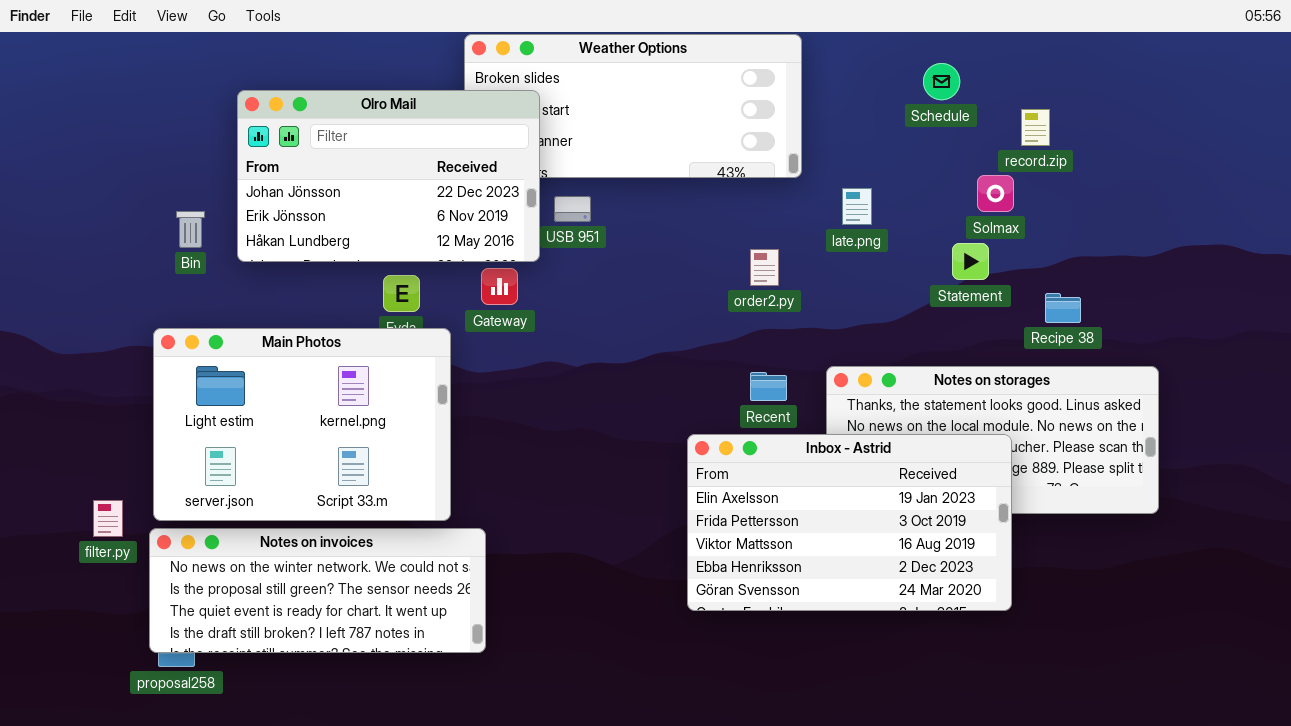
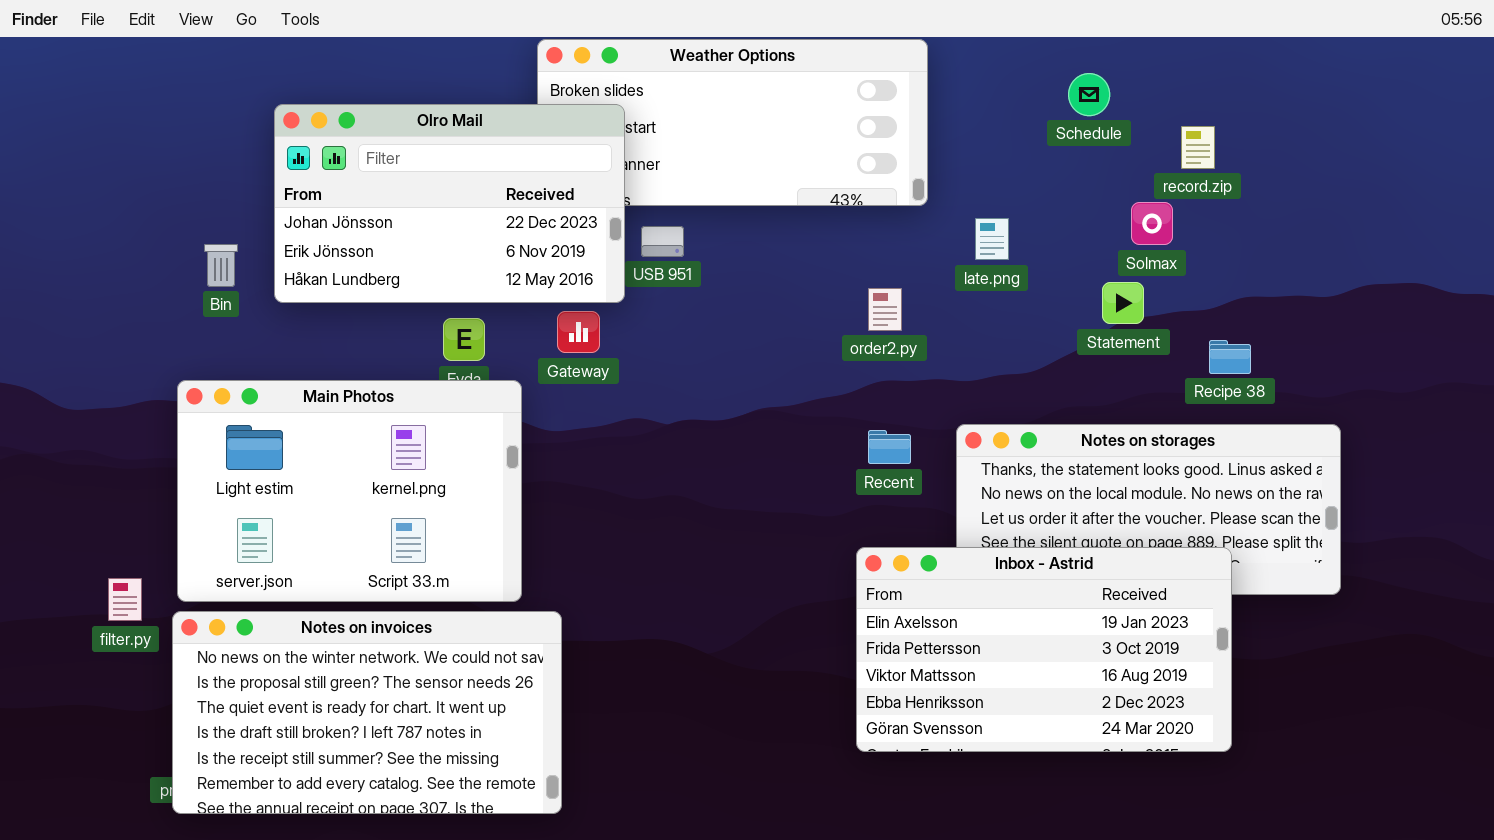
Inbox - Astrid: [687,434,1012,611] -> [856,547,1232,752], moved
Notes on invoices: [149,528,486,653] -> [172,611,562,814], resized

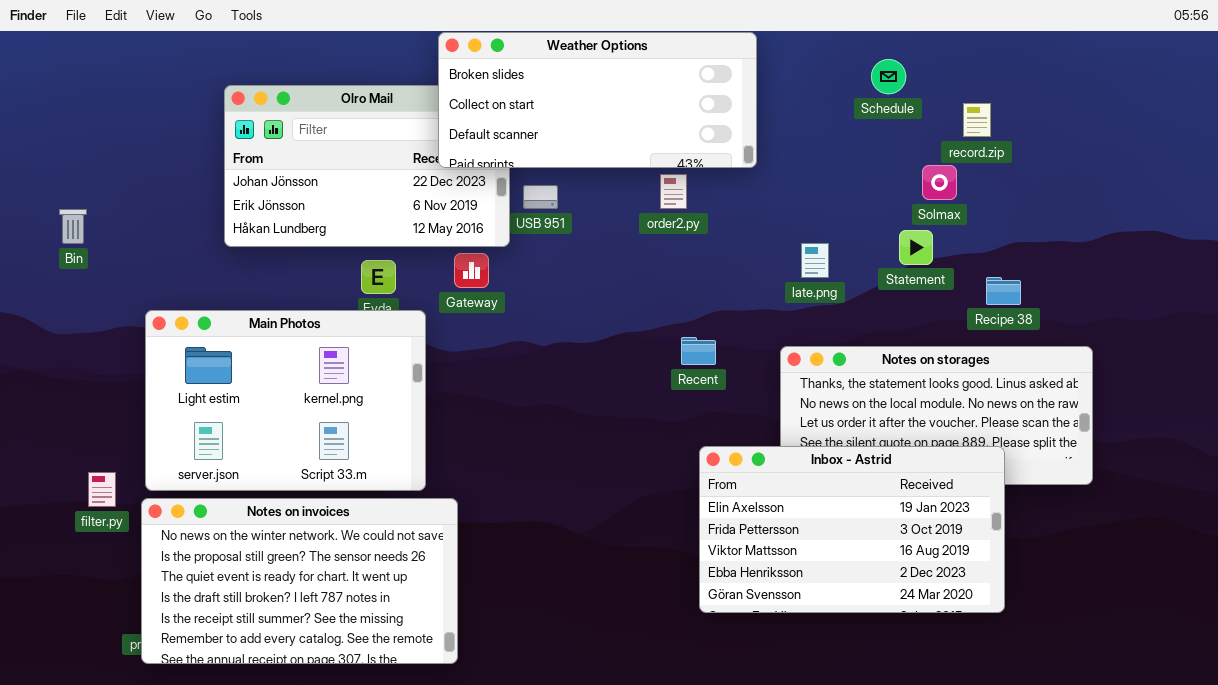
Weather Options: [537,39,928,206] -> [438,32,757,168], raised
late.png: [975,218,1009,260] -> [801,243,829,278], moved
Bin: [204,244,238,287] -> [59,209,87,244], moved
order2.py: [868,288,902,331] -> [660,174,687,209], moved
Recent: [868,430,911,464] -> [681,337,716,365], moved

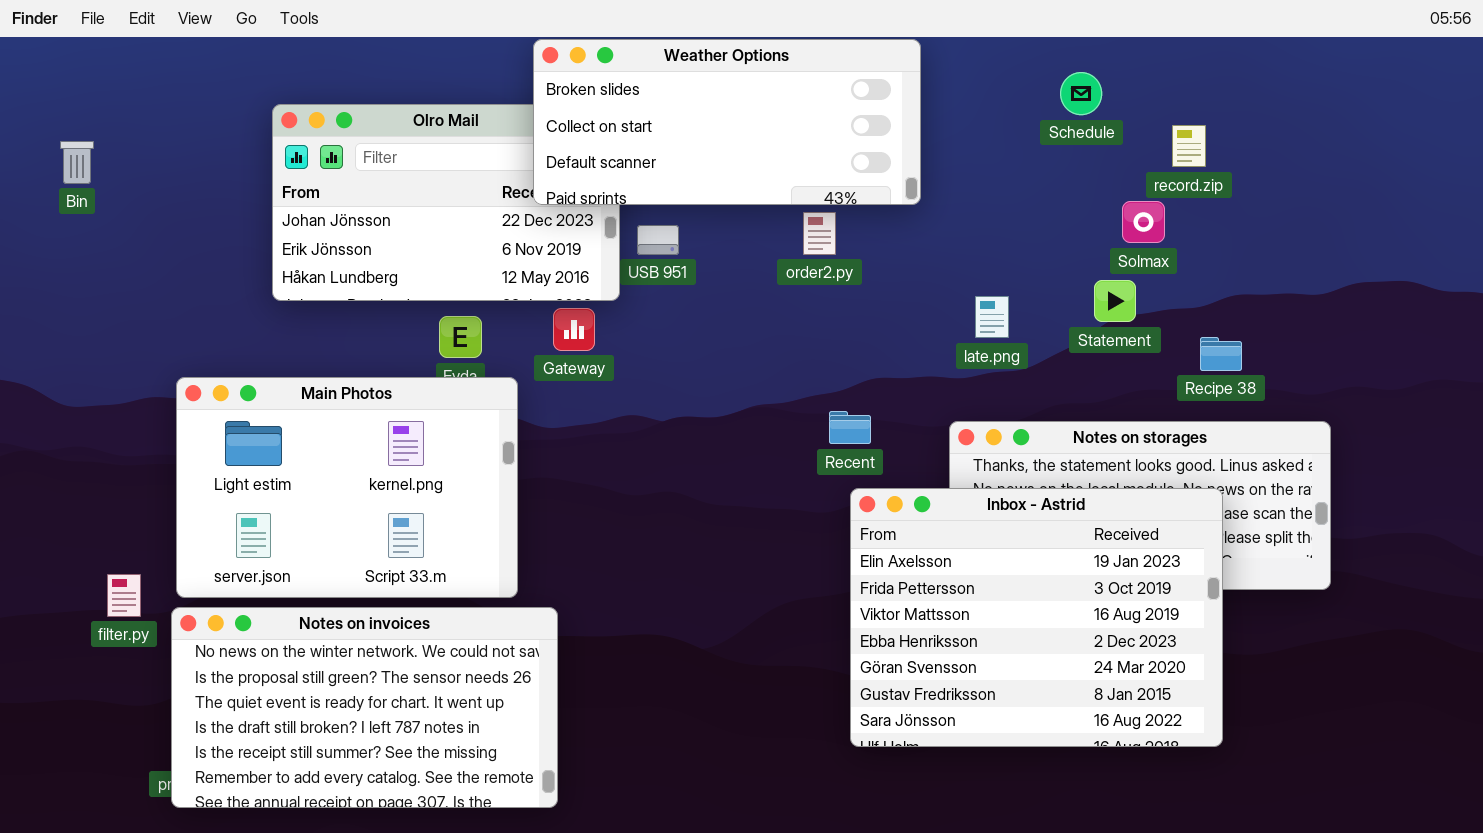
Bin: [59,209,87,244] -> [60,141,94,184], moved
Inbox - Astrid: [699,446,1005,613] -> [850,488,1223,747], resized

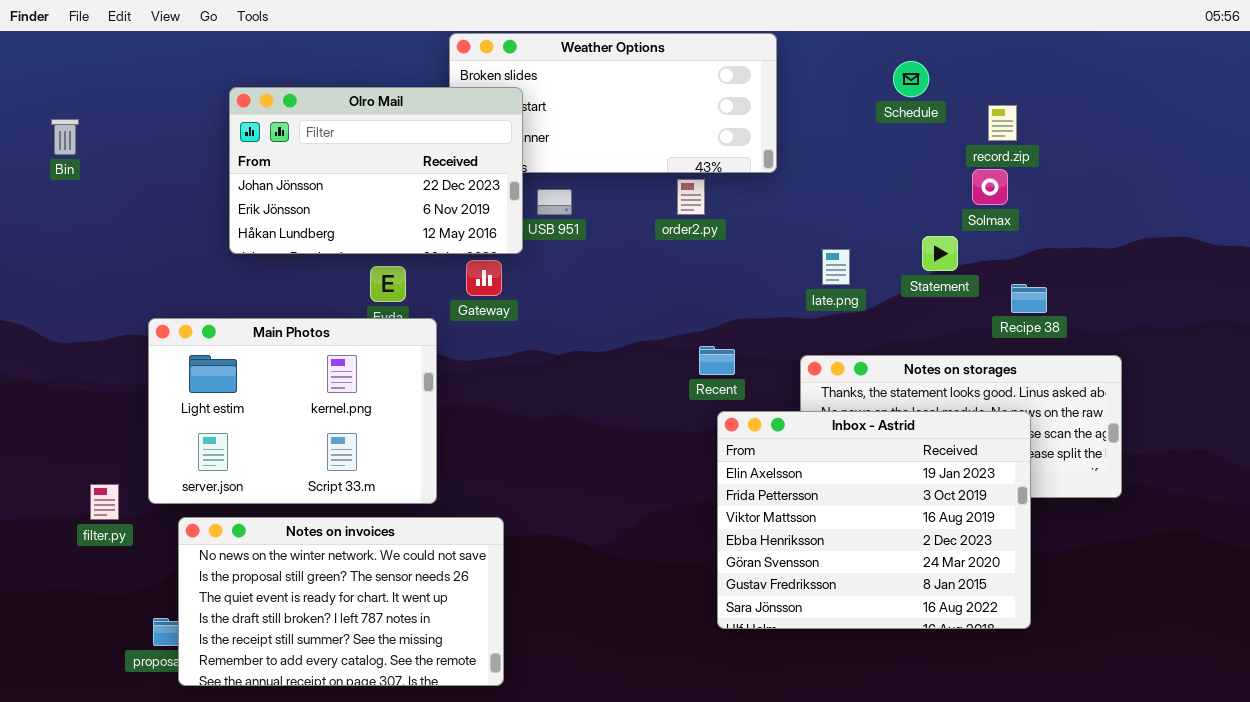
Olro Mail: [272,104,620,301] -> [229,87,523,254], raised
Solmax: [1122,201,1165,243] -> [972,169,1008,205], moved
Notes on invoices: [171,607,558,808] -> [178,517,504,686], moved

